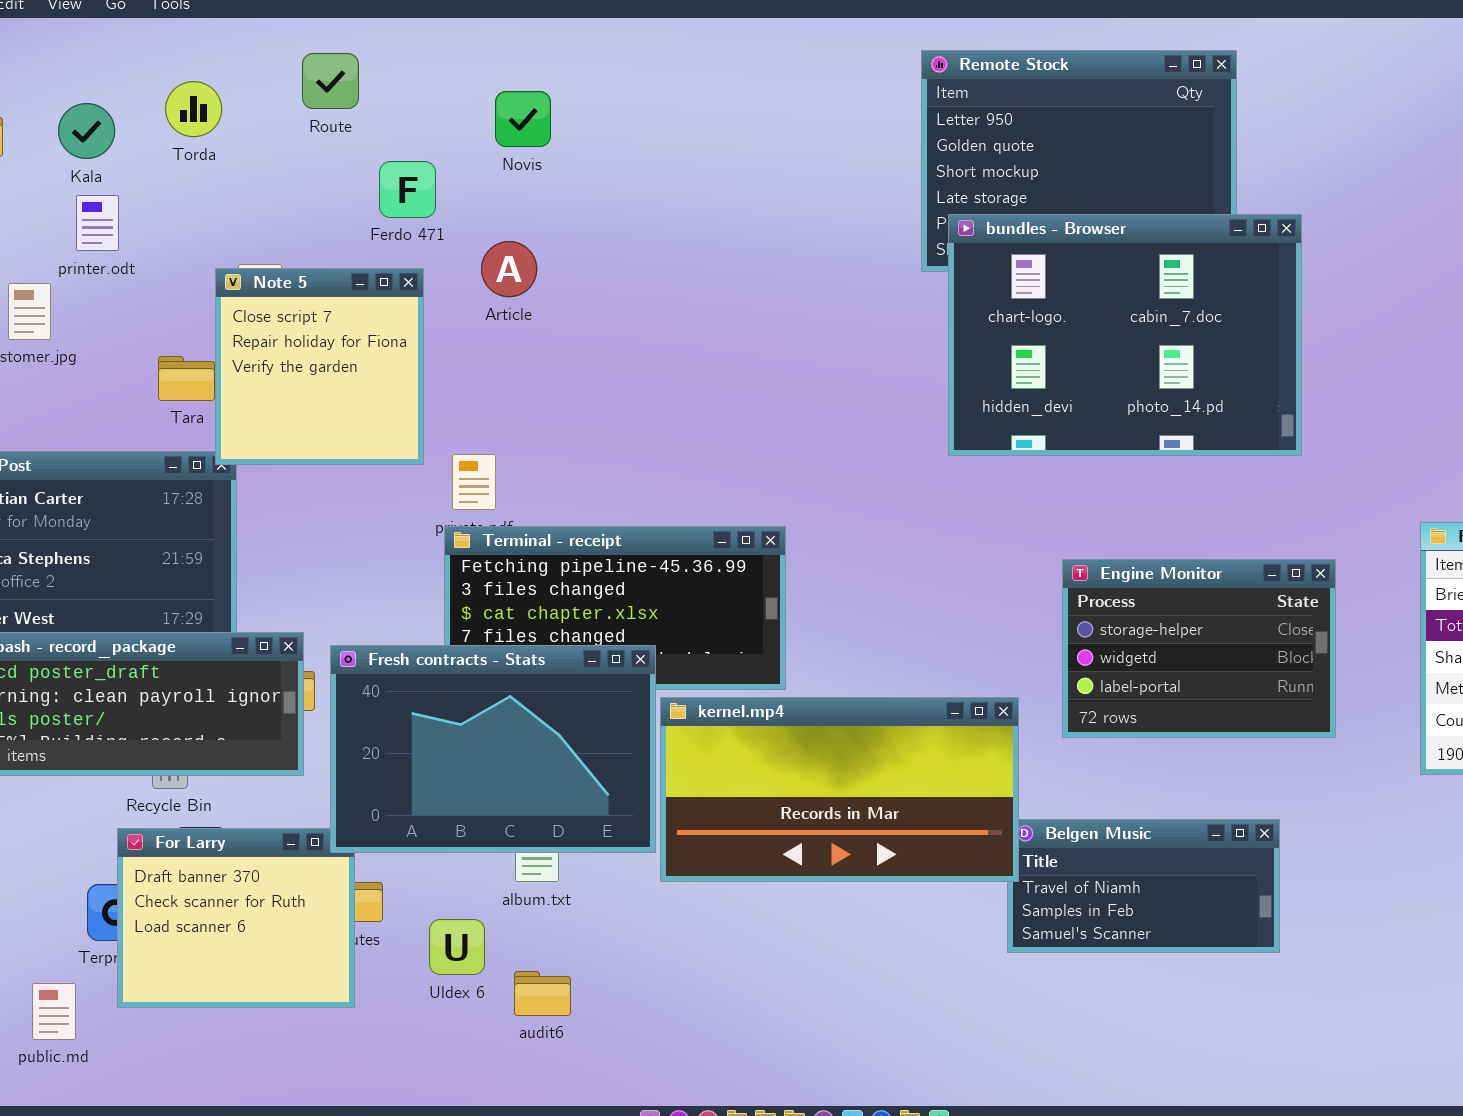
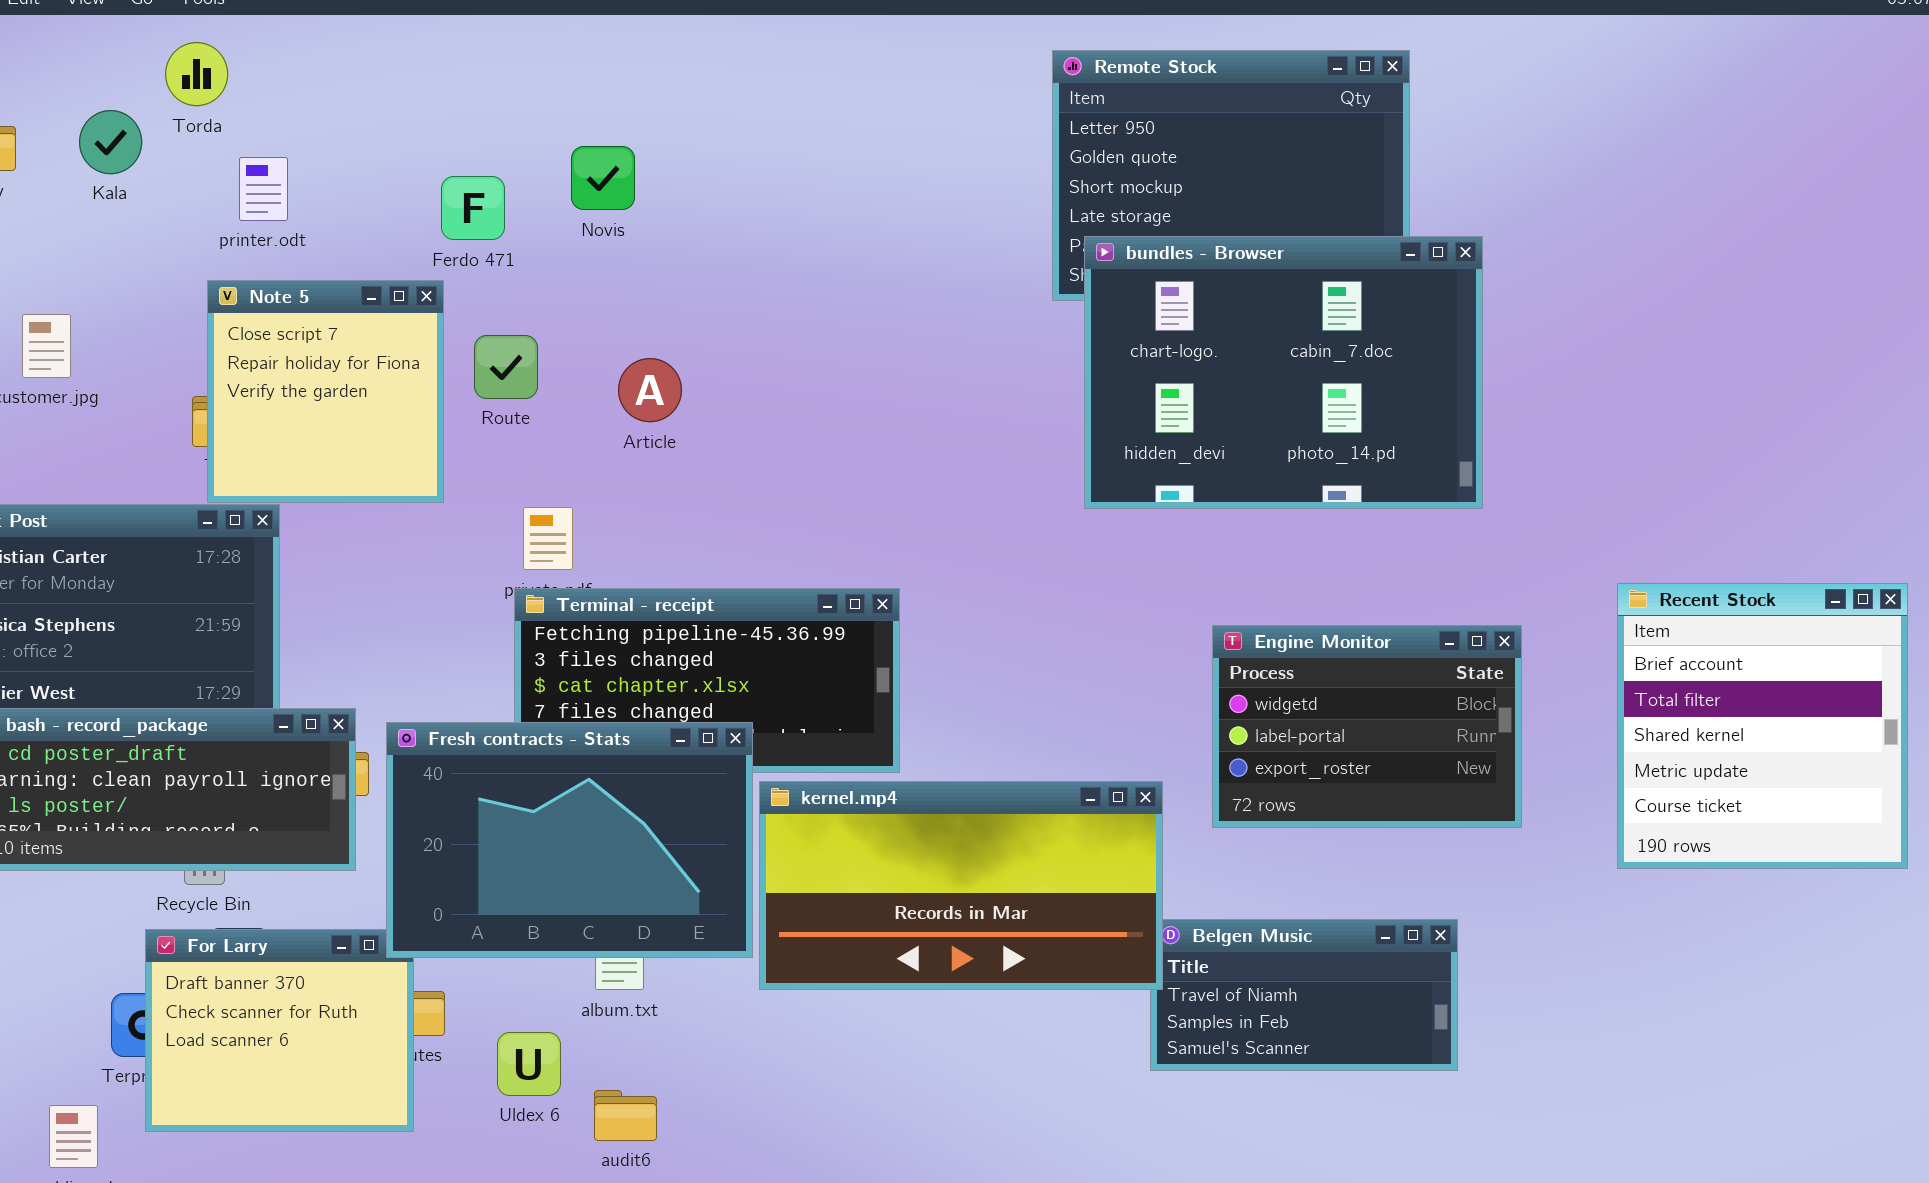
Route: [302,53,359,109] -> [474,335,538,399], moved
Torda: [165,81,222,137] -> [165,42,228,106], moved
Novis: [495,91,551,147] -> [571,146,635,210], moved
printer.odt: [76,195,119,251] -> [239,157,288,221], moved
Article: [481,241,537,297] -> [618,358,682,422], moved
Note 5: [215,268,424,465] -> [207,280,444,503], moved
Engine Monitor: [1062,559,1336,738] -> [1212,625,1522,828], scrolled down 1 row

